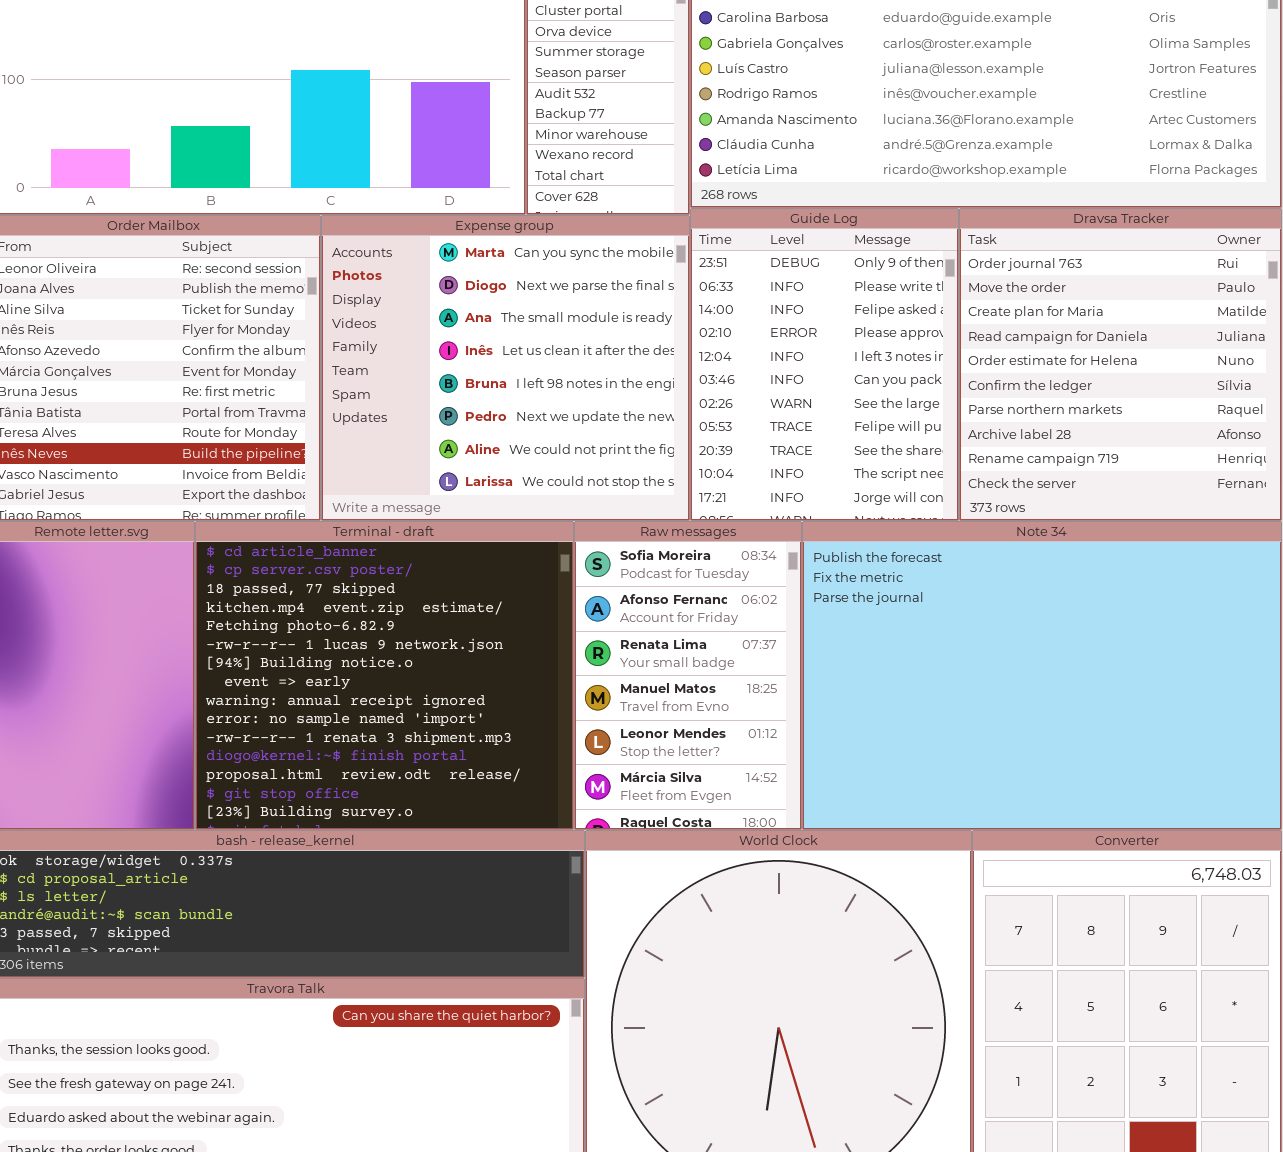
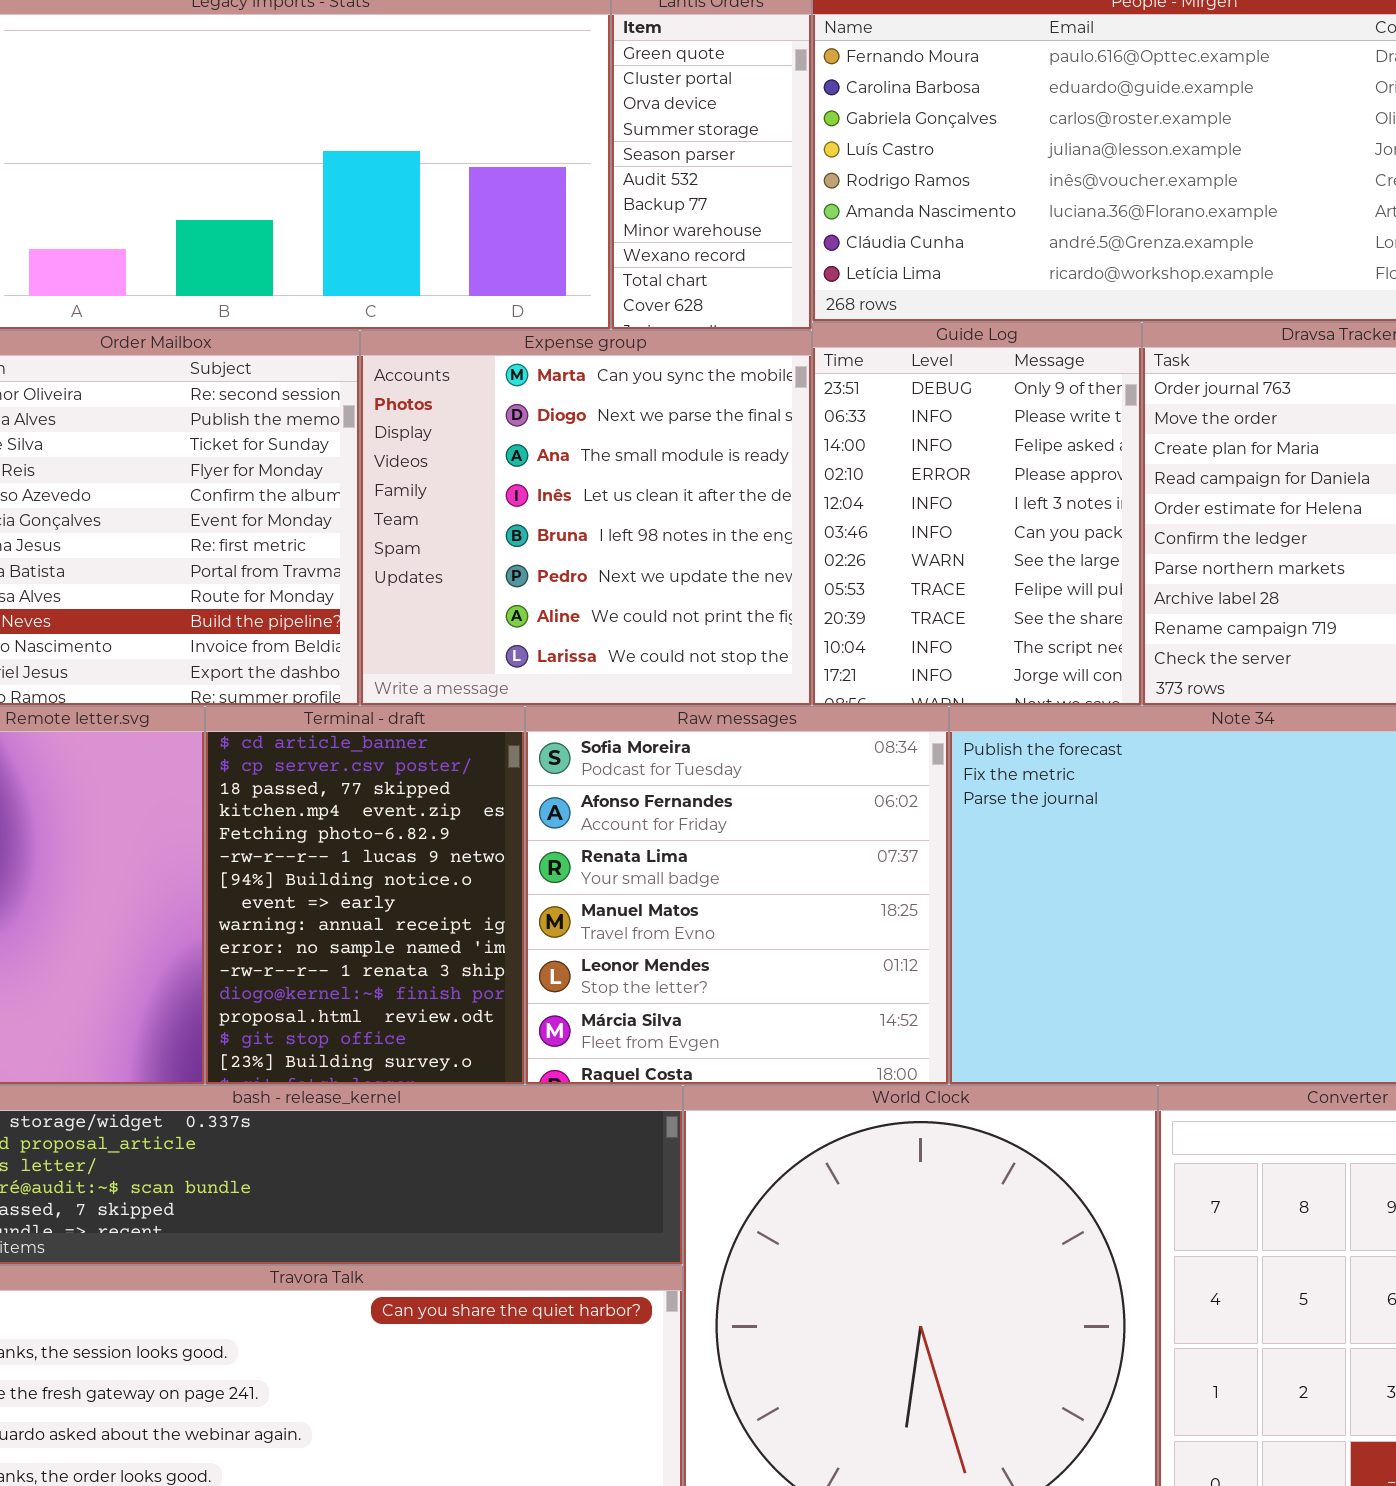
Terminal - draft: [195,521,574,830] -> [205,706,525,1085], resized
Raw messages: [574,521,802,830] -> [525,706,949,1085], resized

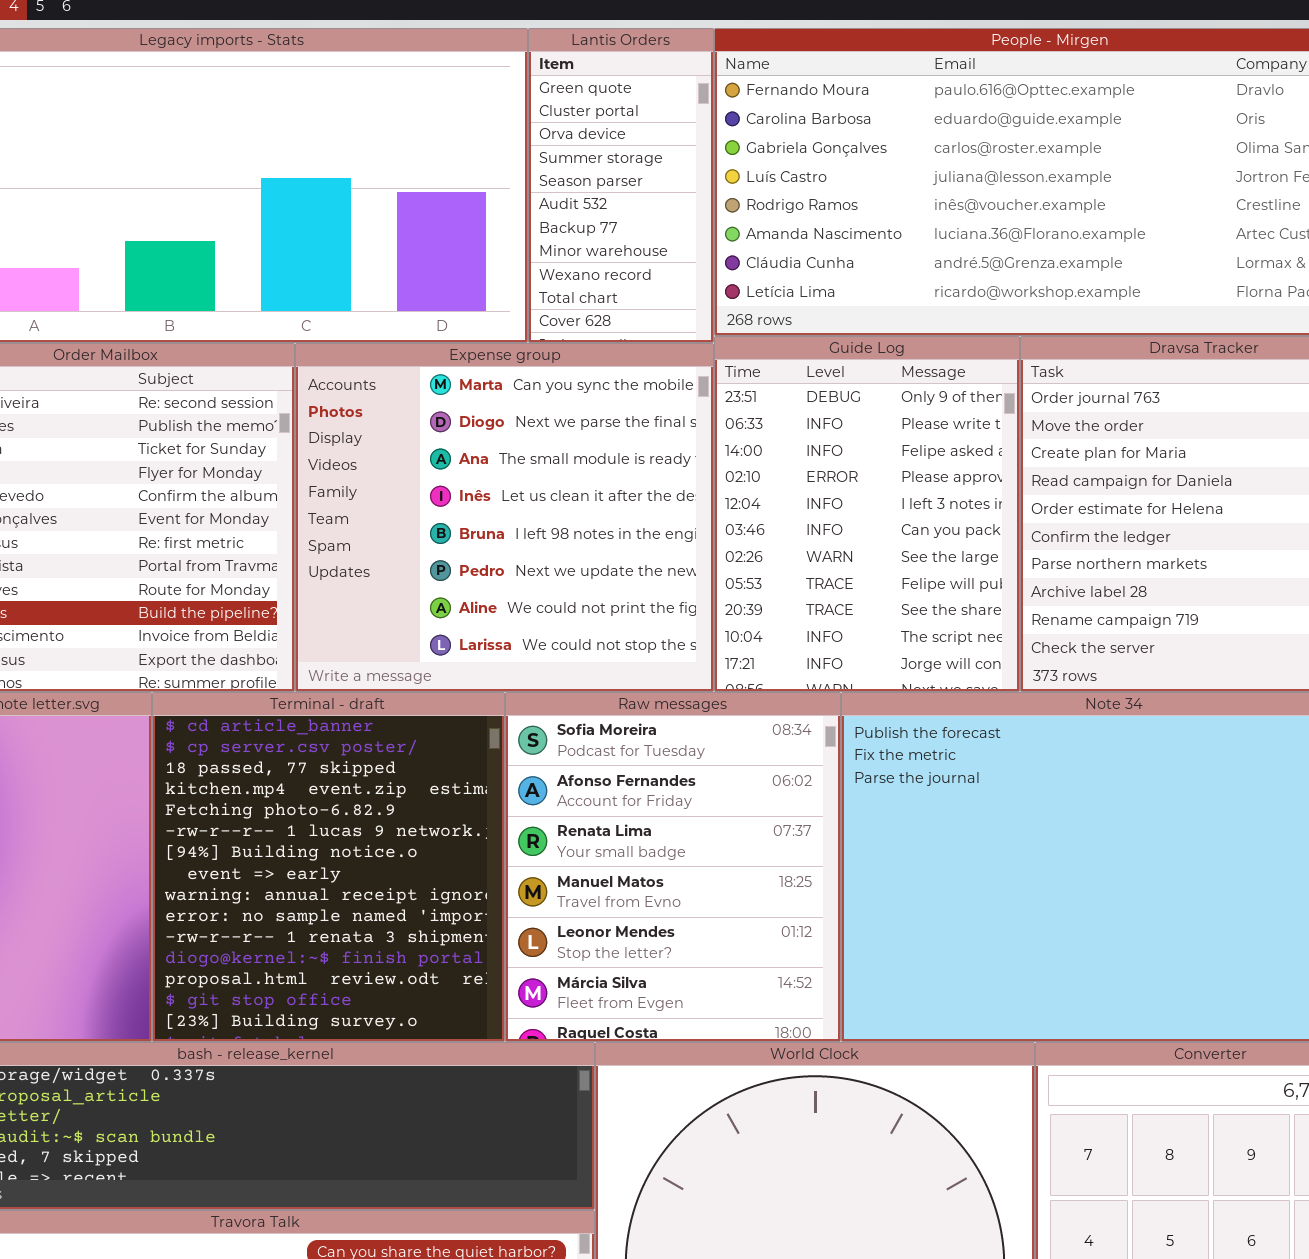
Terminal - draft: [205,706,525,1085] -> [152,692,505,1042], resized
Raw messages: [525,706,949,1085] -> [505,692,841,1042], resized

